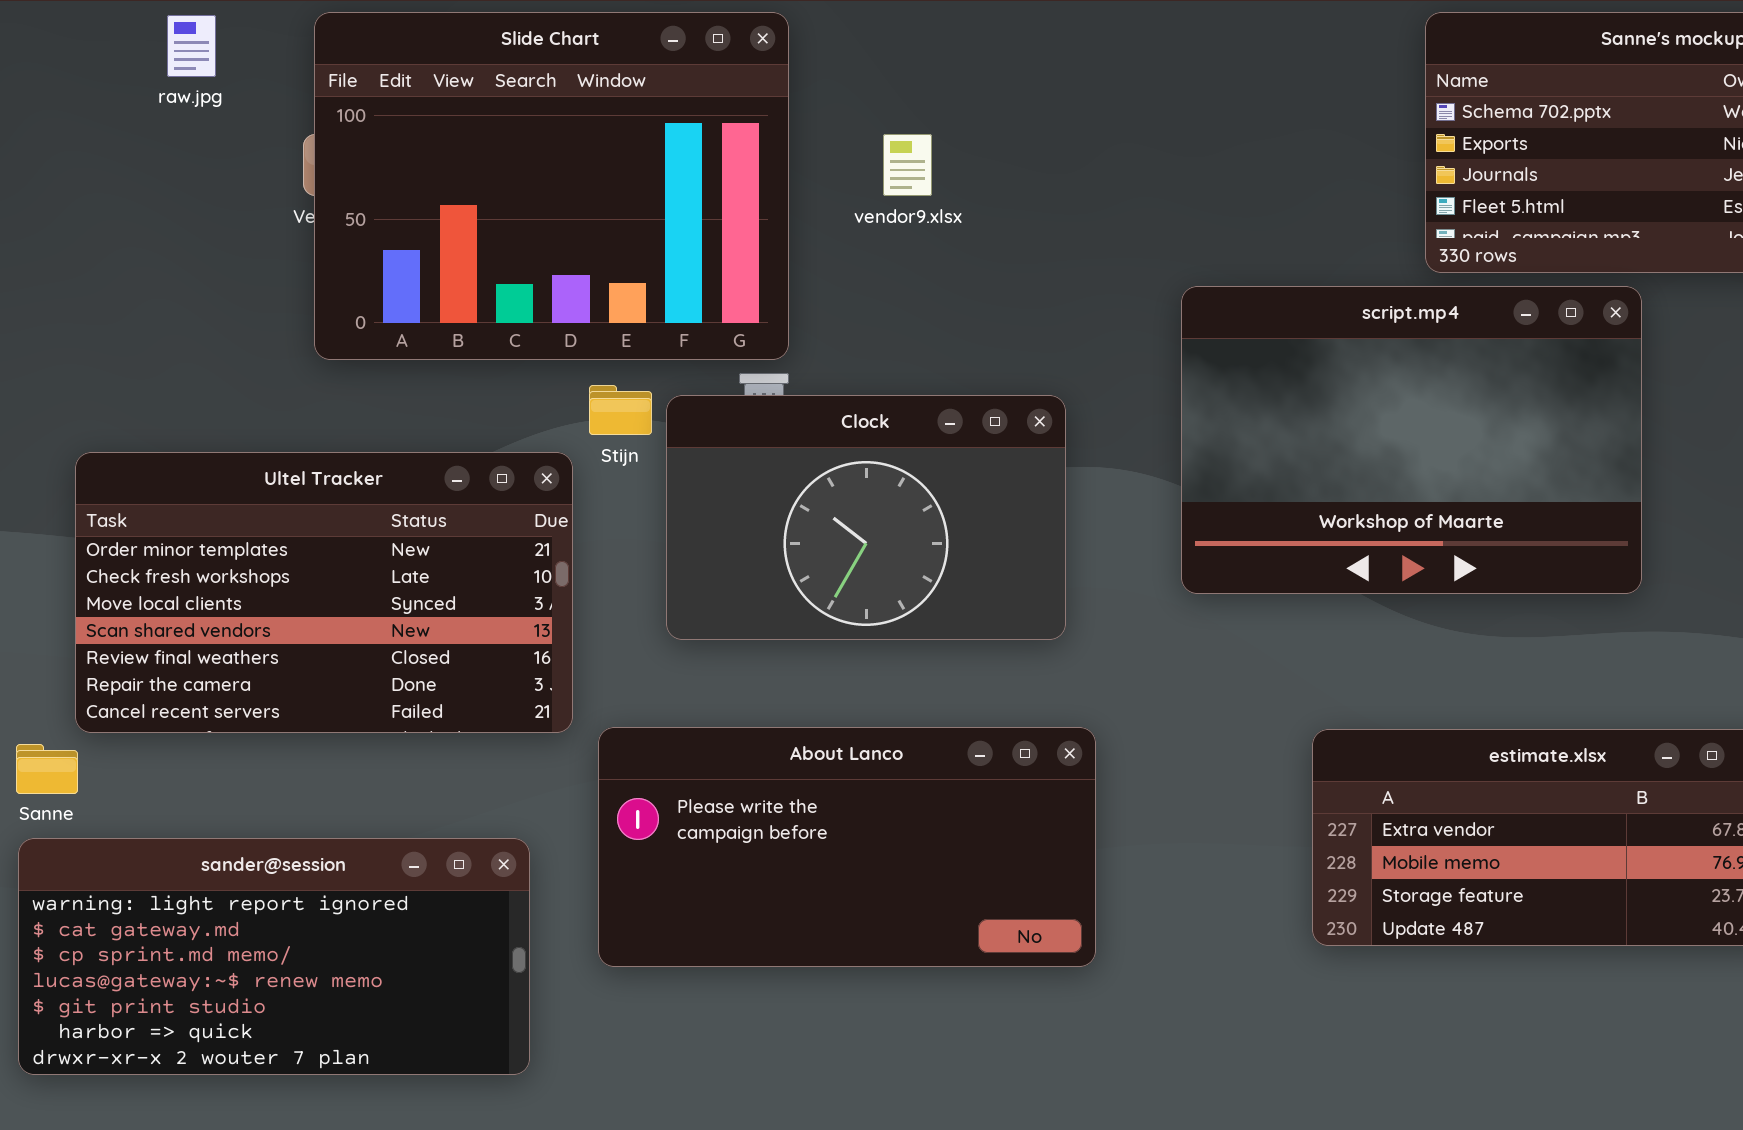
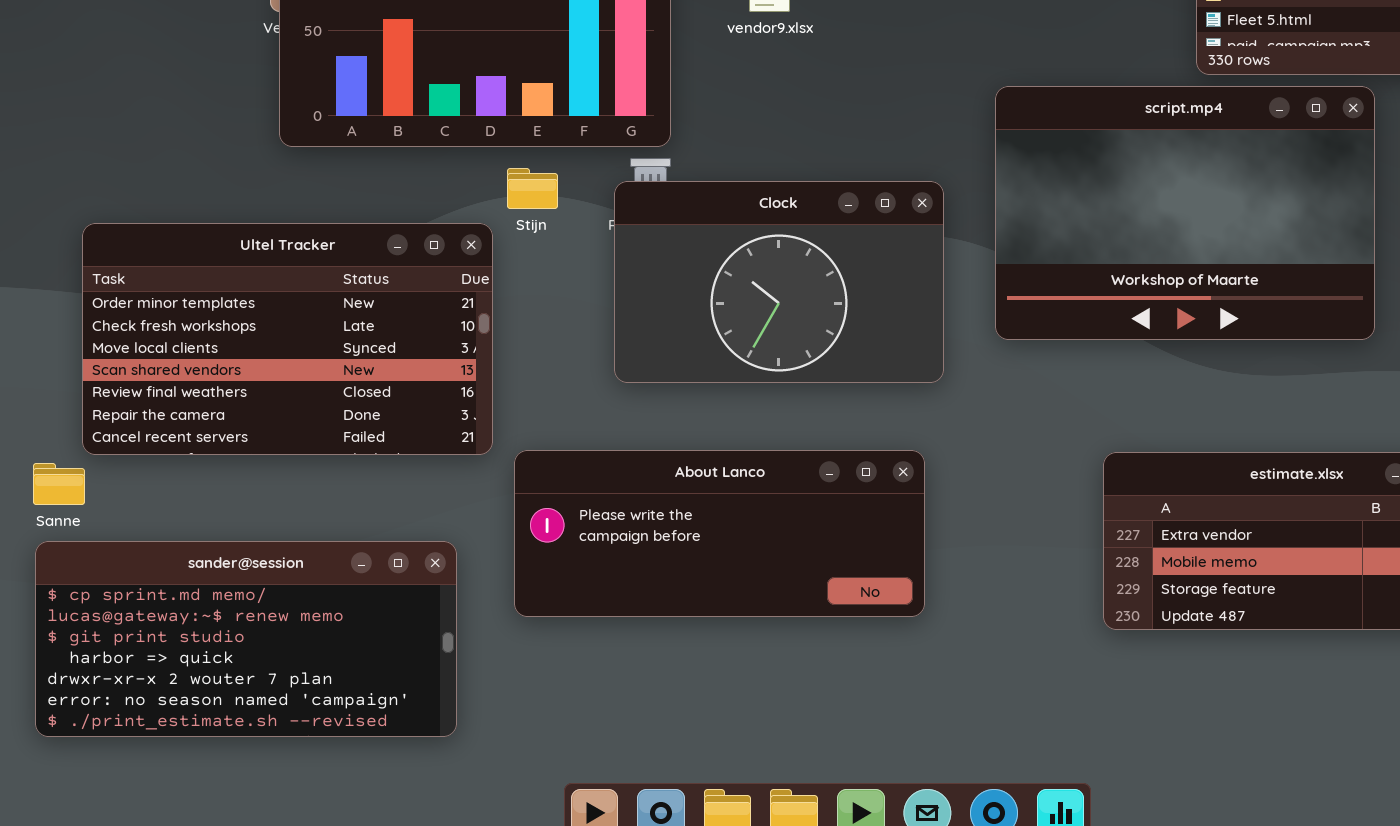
Clock: [666,395,1066,640] -> [614,181,944,383], moved
About Lanco: [598,727,1096,967] -> [514,450,925,617], resized
sander@session: [18,838,530,1075] -> [35,541,457,737], scrolled down 2 rows

